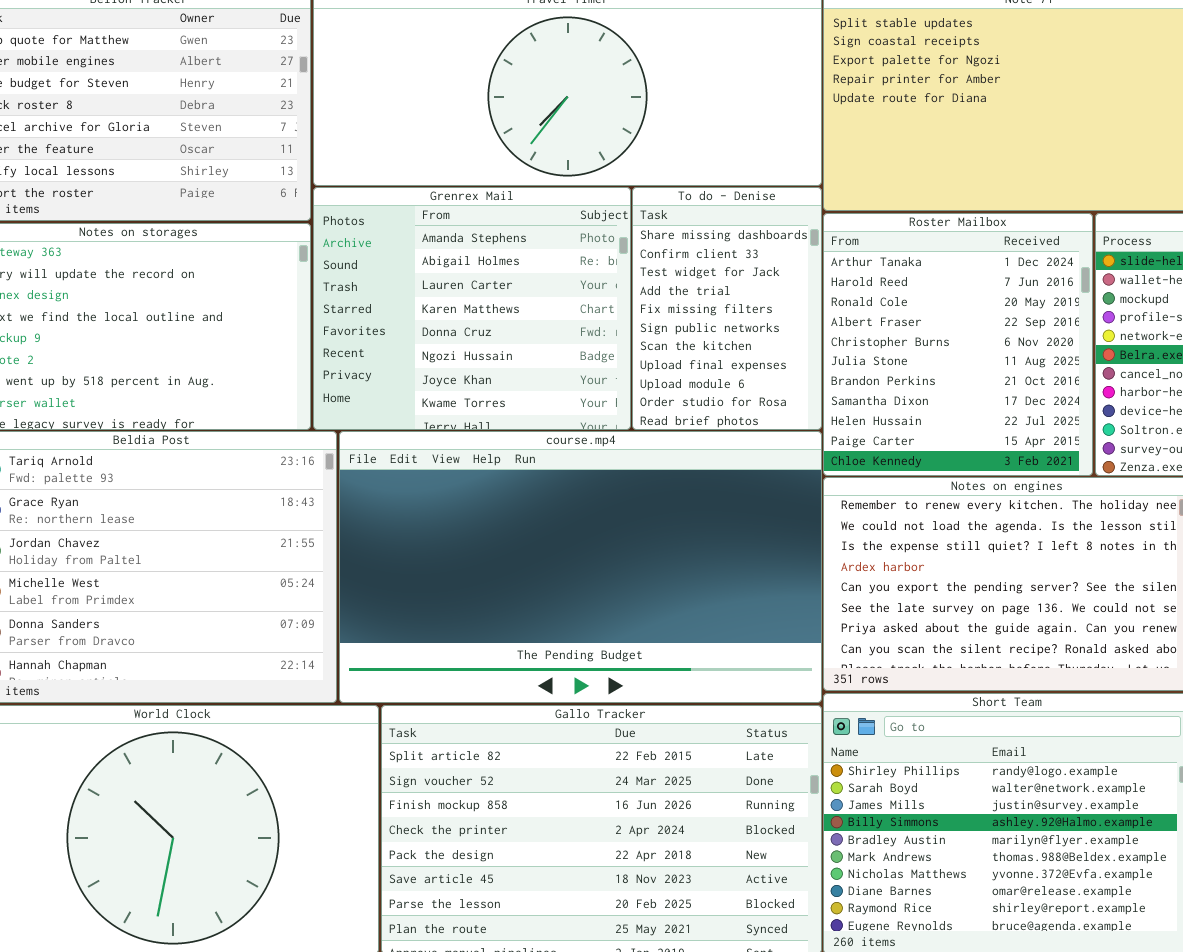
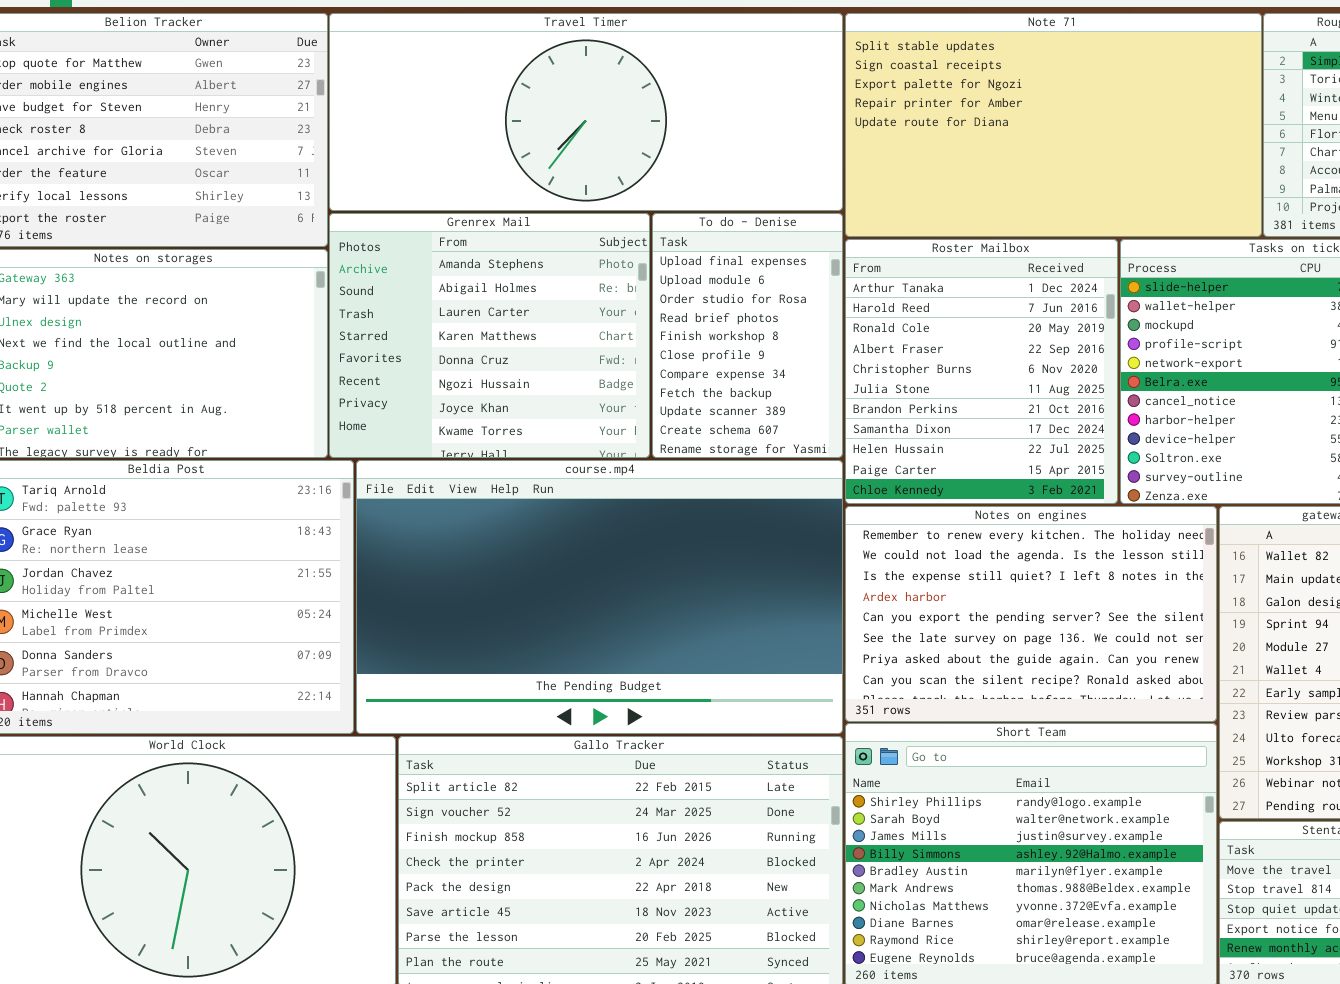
To do - Denise: [632,187,822,430] -> [652,213,843,458], scrolled down 7 rows

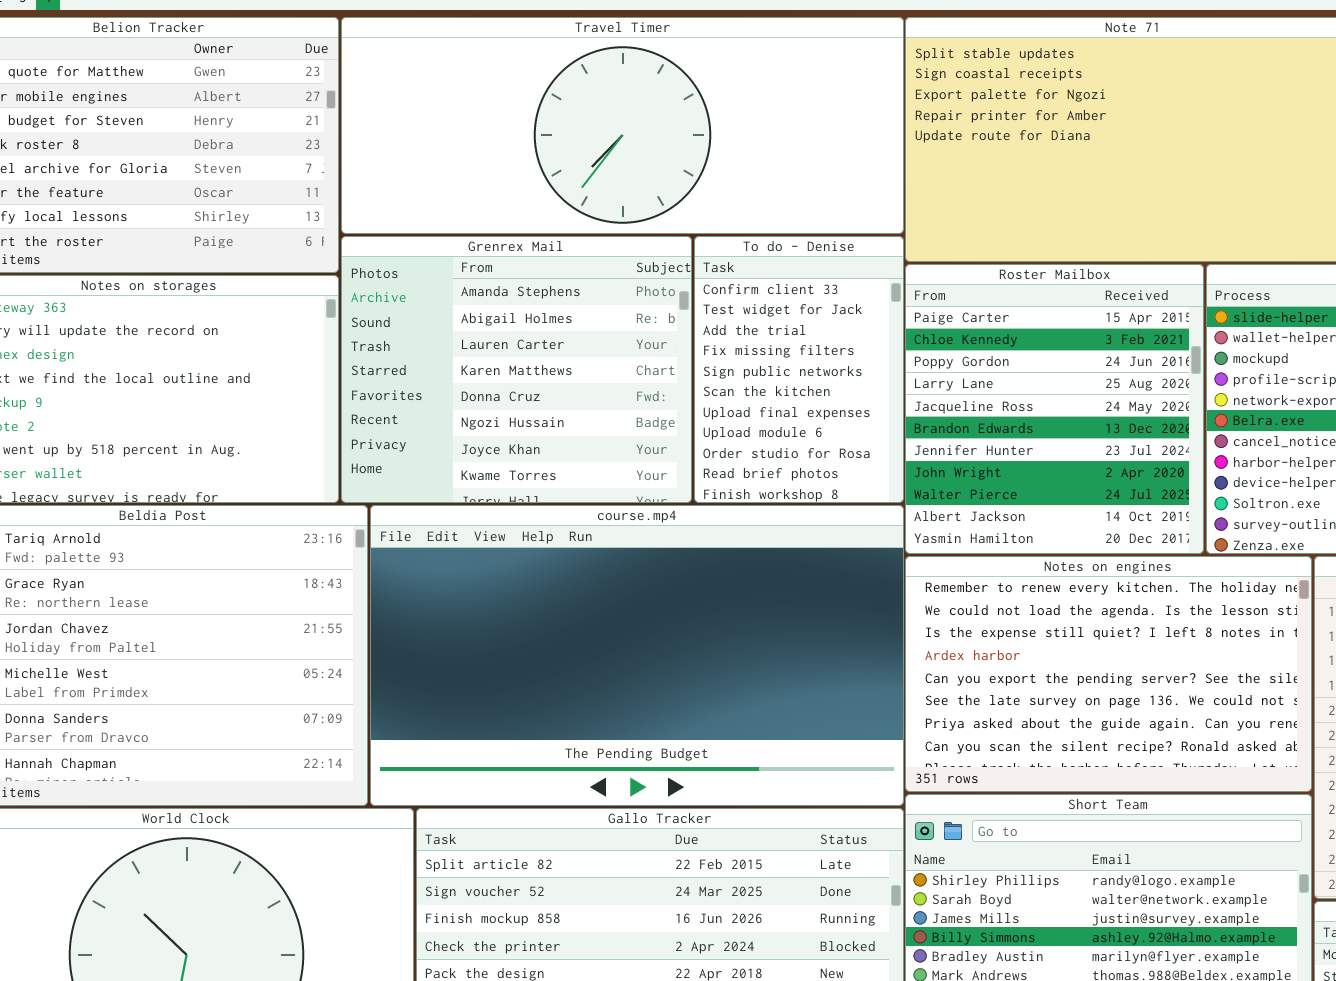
To do - Denise: [652,213,843,458] -> [694,236,904,503], scrolled up 6 rows
Roster Mailbox: [845,239,1118,504] -> [905,264,1204,554], scrolled down 9 rows

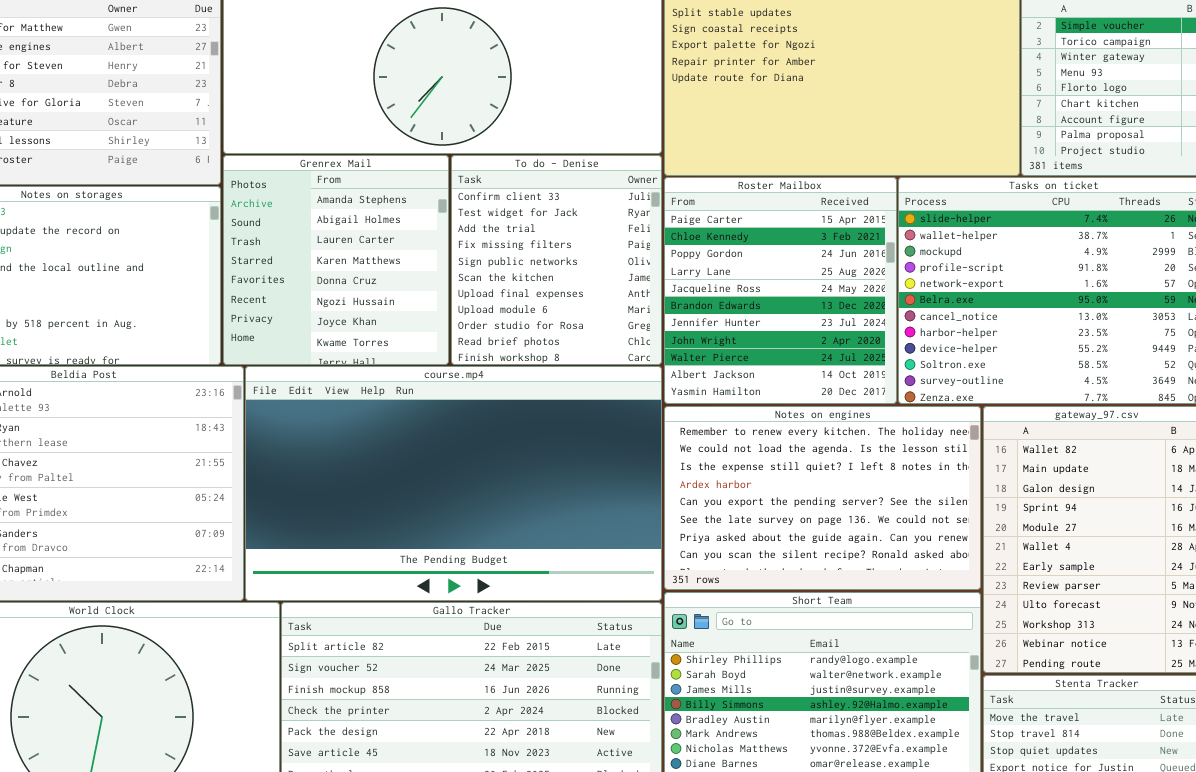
Grenrex Mail: [341,236,692,503] -> [223,155,449,365], resized
To do - Denise: [694,236,904,503] -> [451,155,662,365], resized

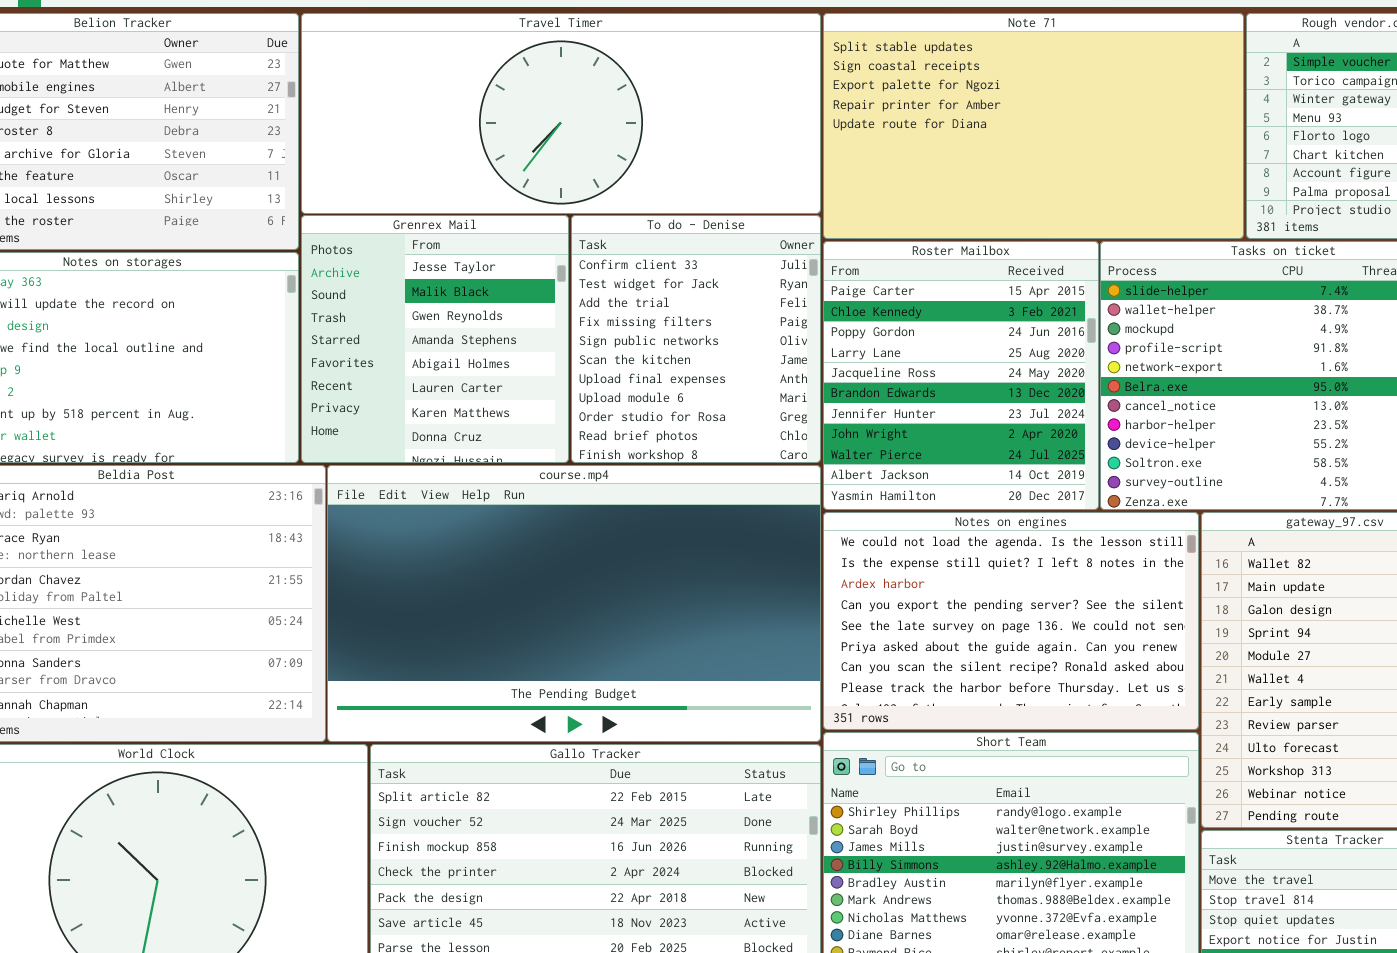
Grenrex Mail: [223,155,449,365] -> [301,215,569,463], scrolled up 3 rows
Notes on engines: [664,406,981,590] -> [823,512,1199,730], scrolled down 1 row

